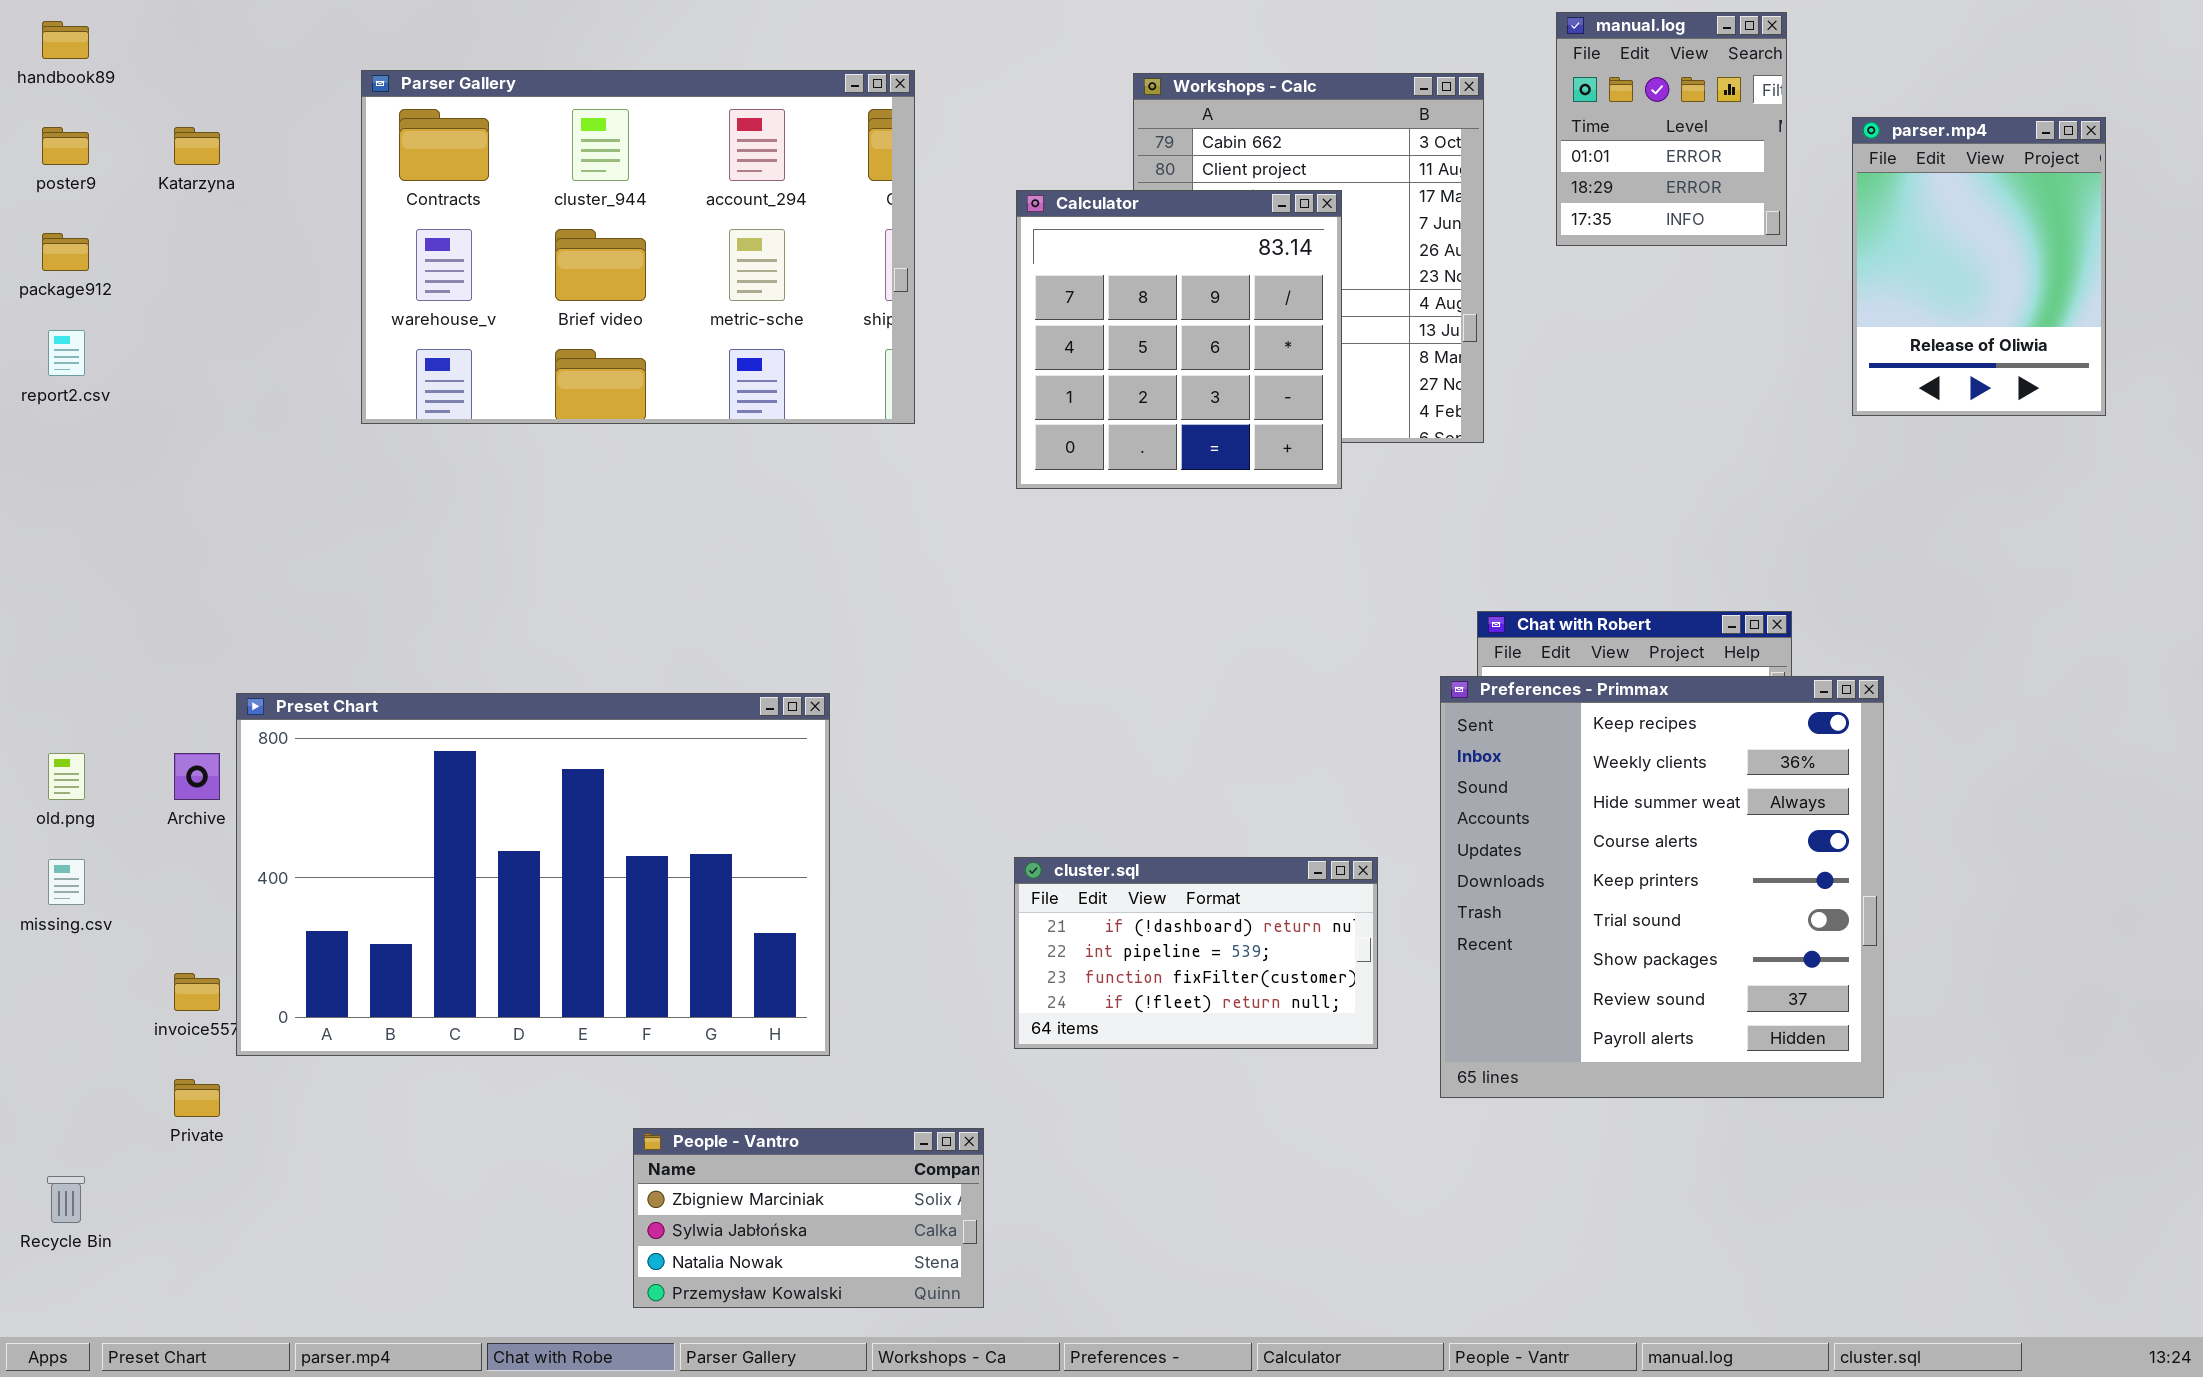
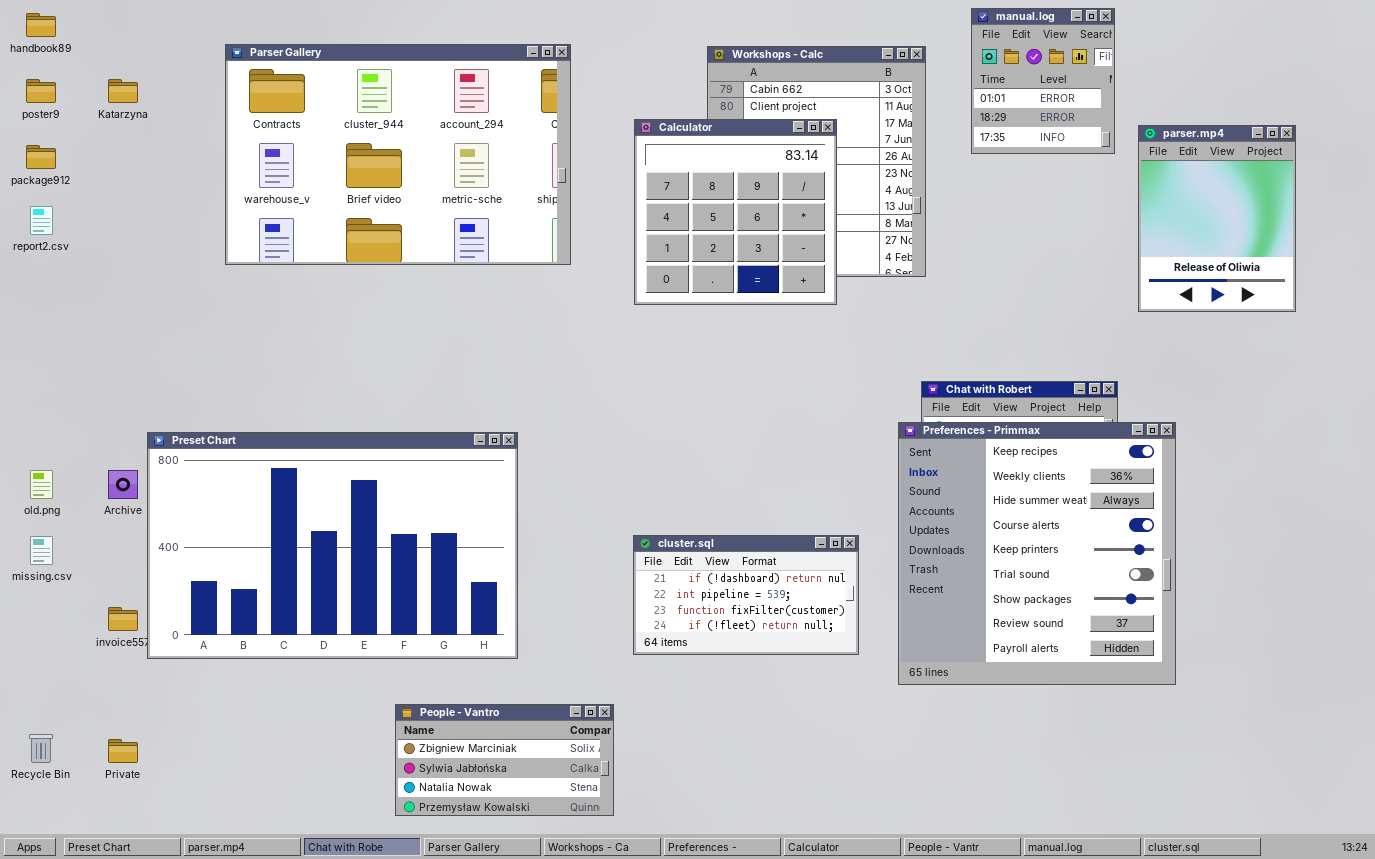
parser.mp4: [1852,117,2106,416] -> [1138,125,1296,312], moved
Private: [174,1079,220,1117] -> [108,739,138,763], moved

